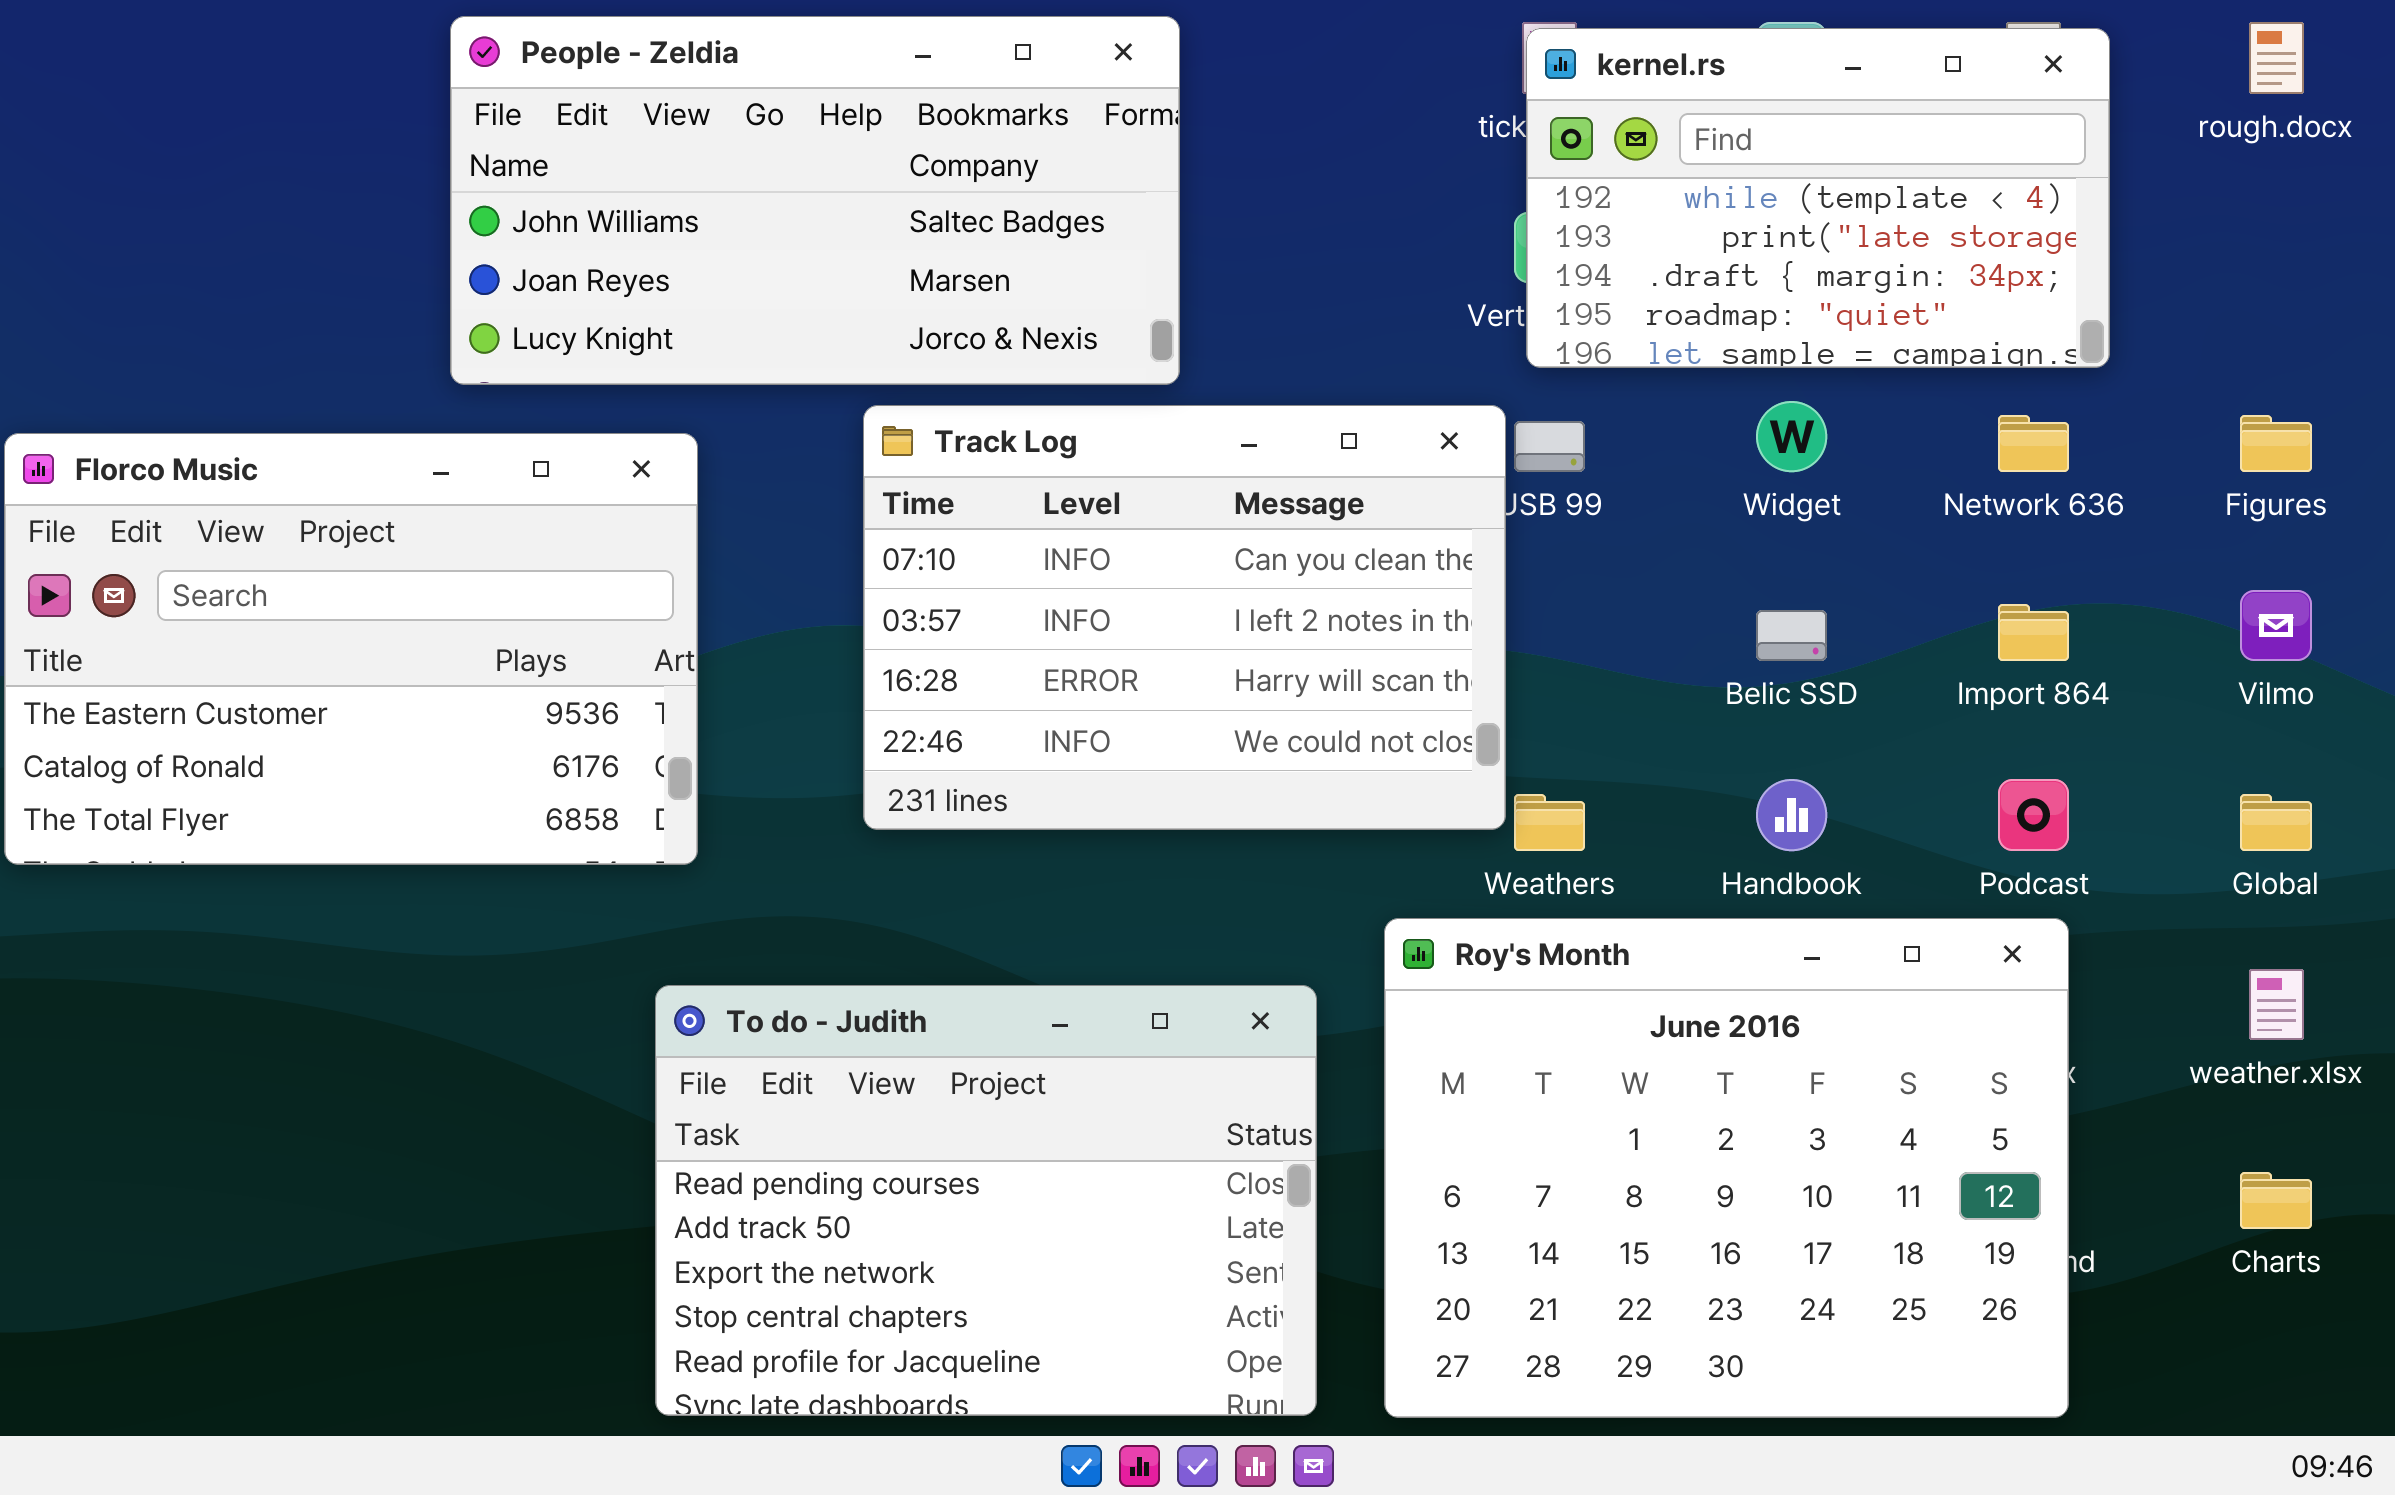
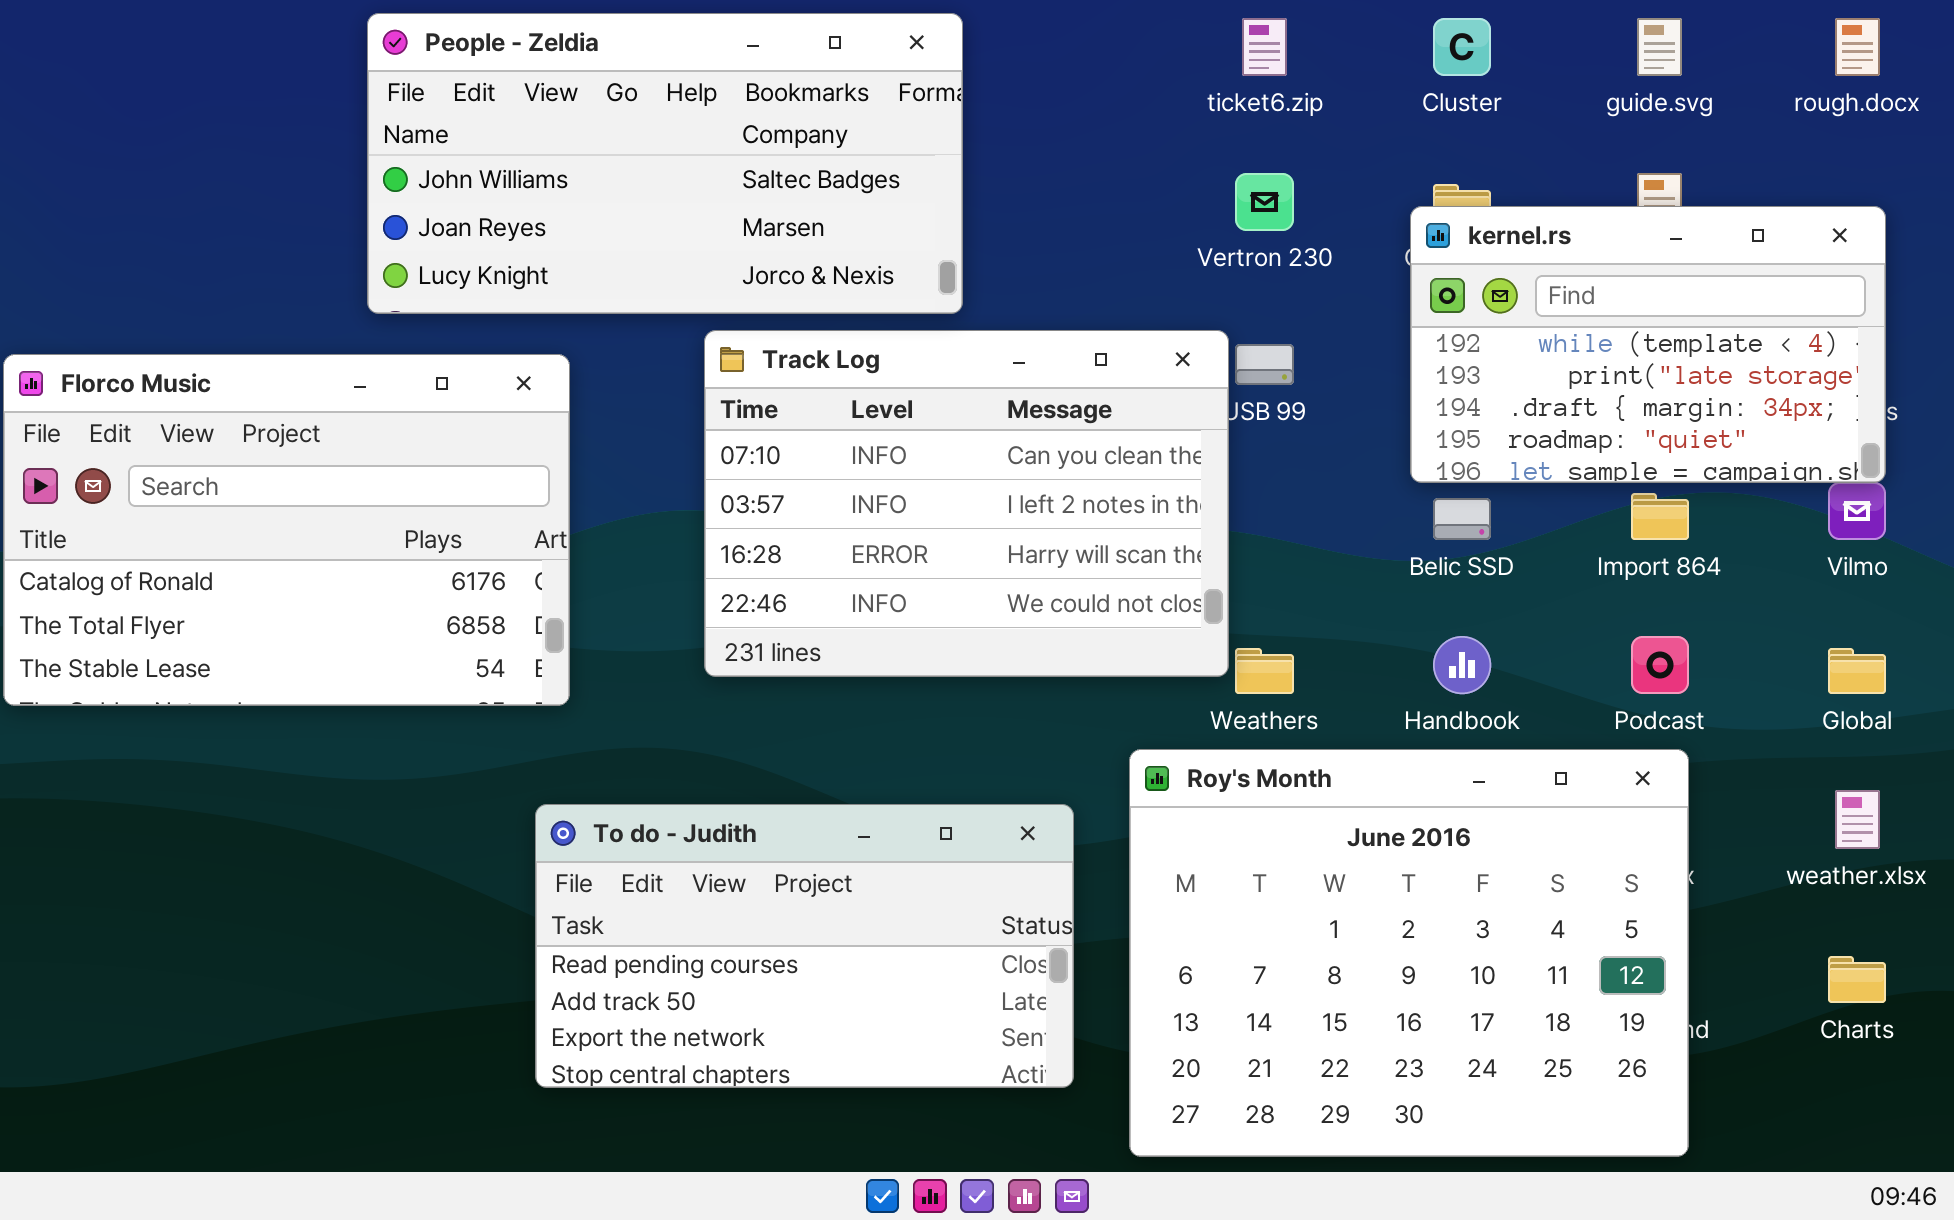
kernel.rs: [1526,28,2110,368] -> [1410,206,1886,483], moved
Florco Music: [4,433,698,865] -> [3,354,570,706], scrolled down 1 row
To do - Judith: [655,985,1317,1416] -> [535,804,1074,1088], resized

